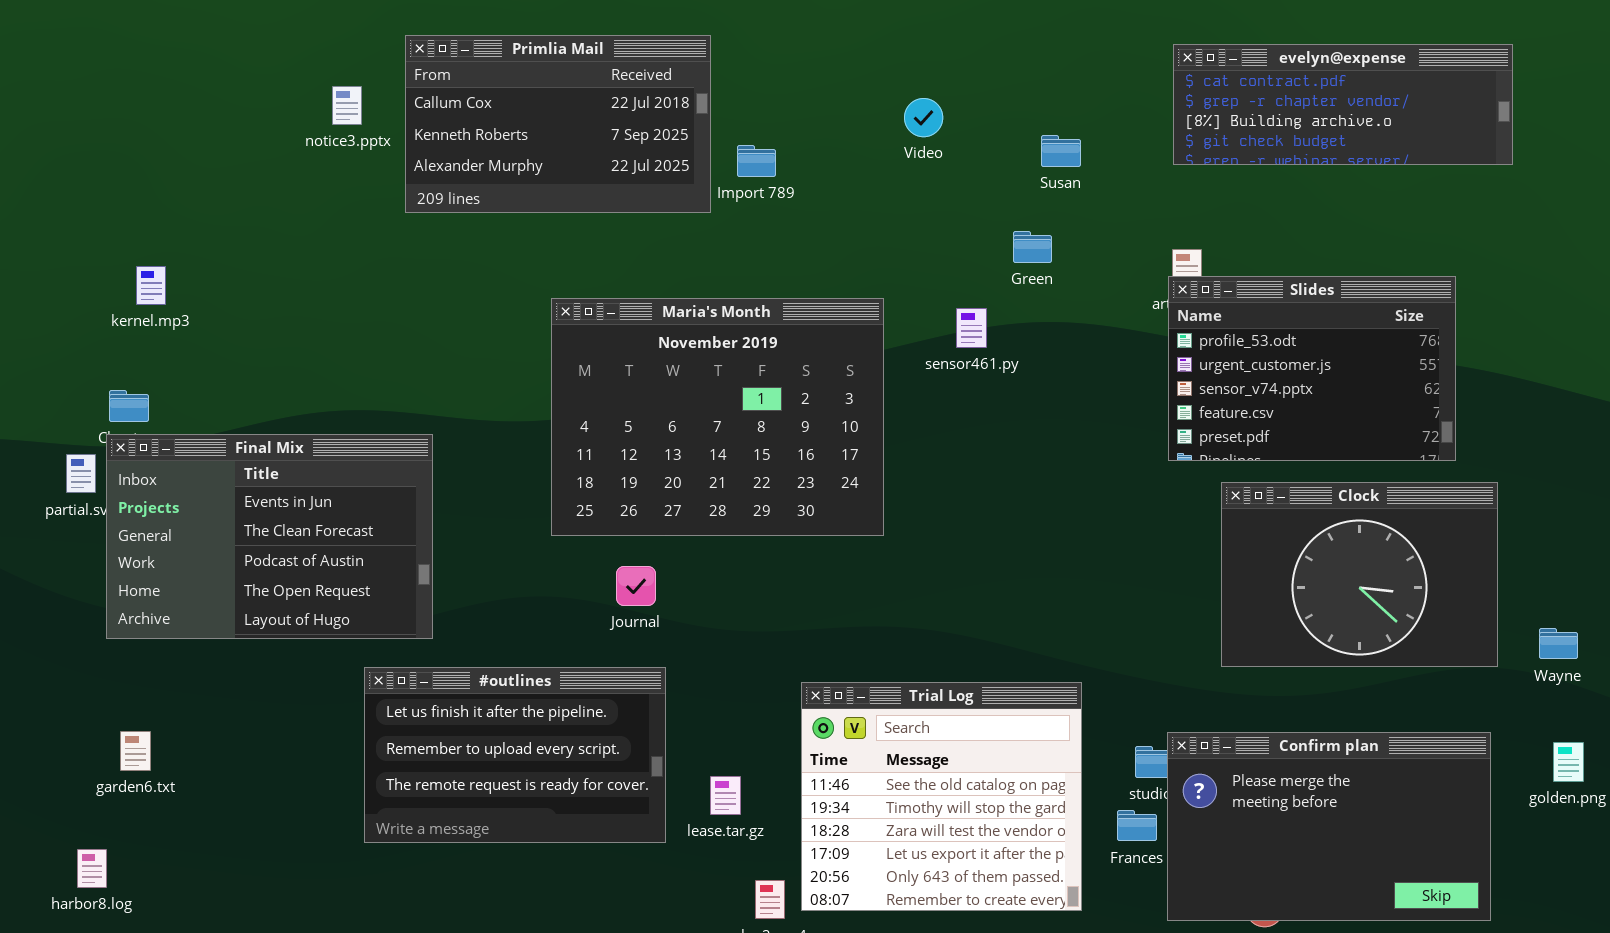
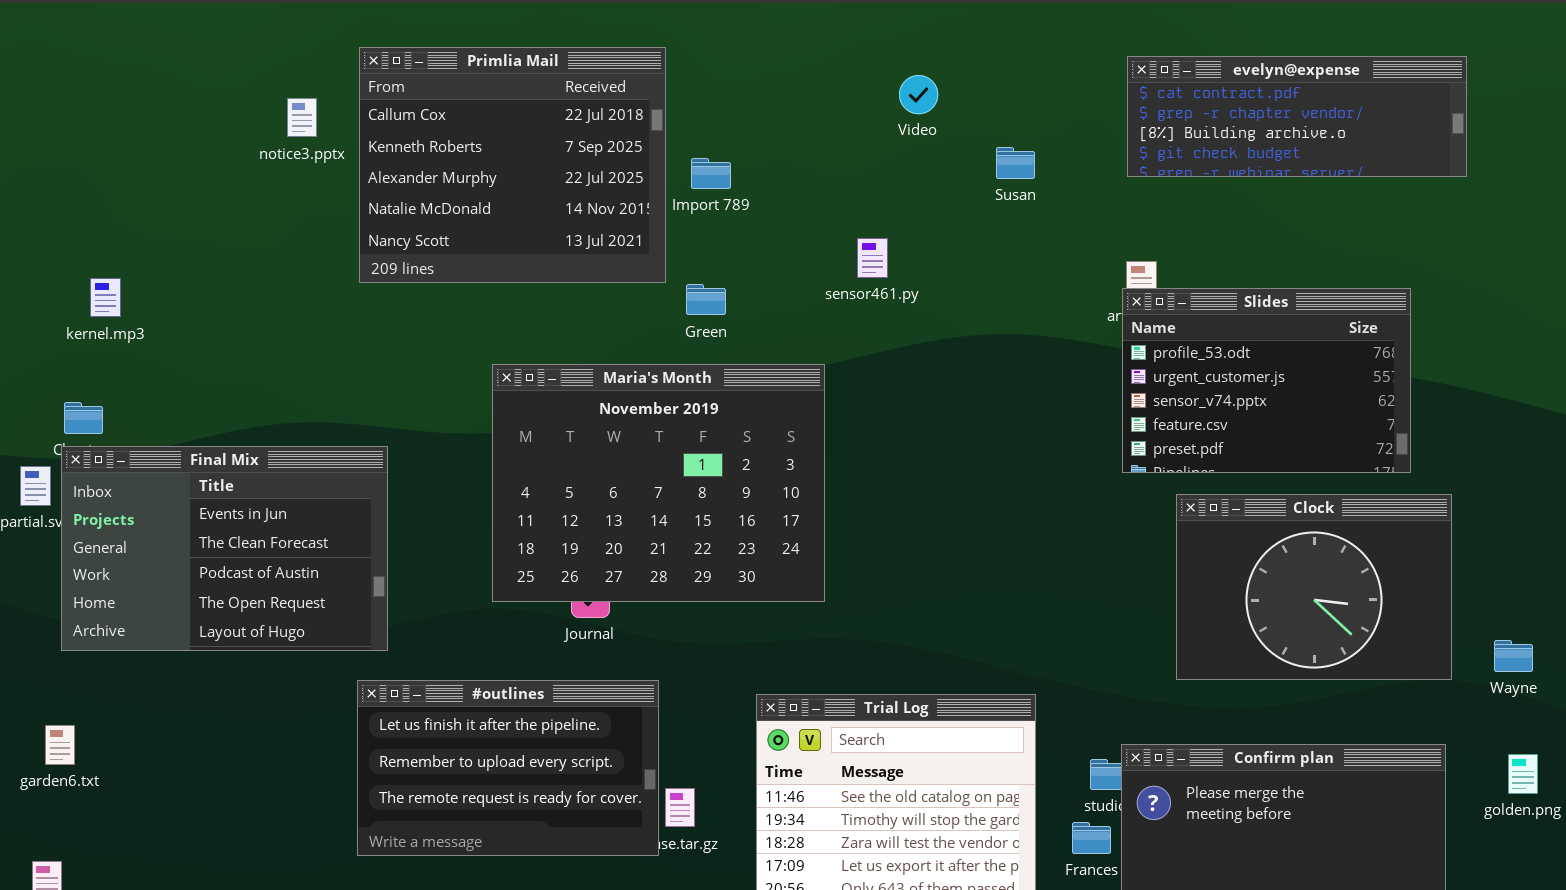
Primlia Mail: [405,35,711,213] -> [359,47,666,283], resized
Video: [904,98,943,137] -> [899,75,938,114], moved
Green: [1013,231,1052,263] -> [686,284,726,315], moved
Maria's Month: [551,298,884,536] -> [492,364,825,602], moved
sensor461.py: [956,308,987,348] -> [857,238,888,278], moved
#outlines: [364,667,666,843] -> [357,680,659,856], moved
garden6.txt: [120,731,151,771] -> [45,725,75,765], moved

